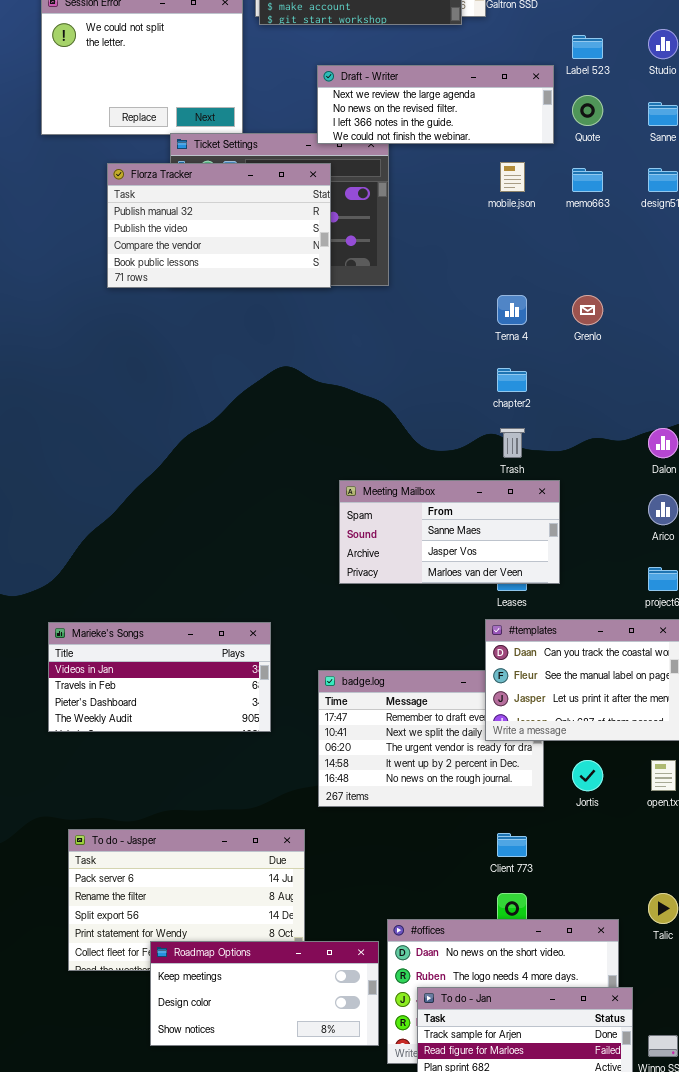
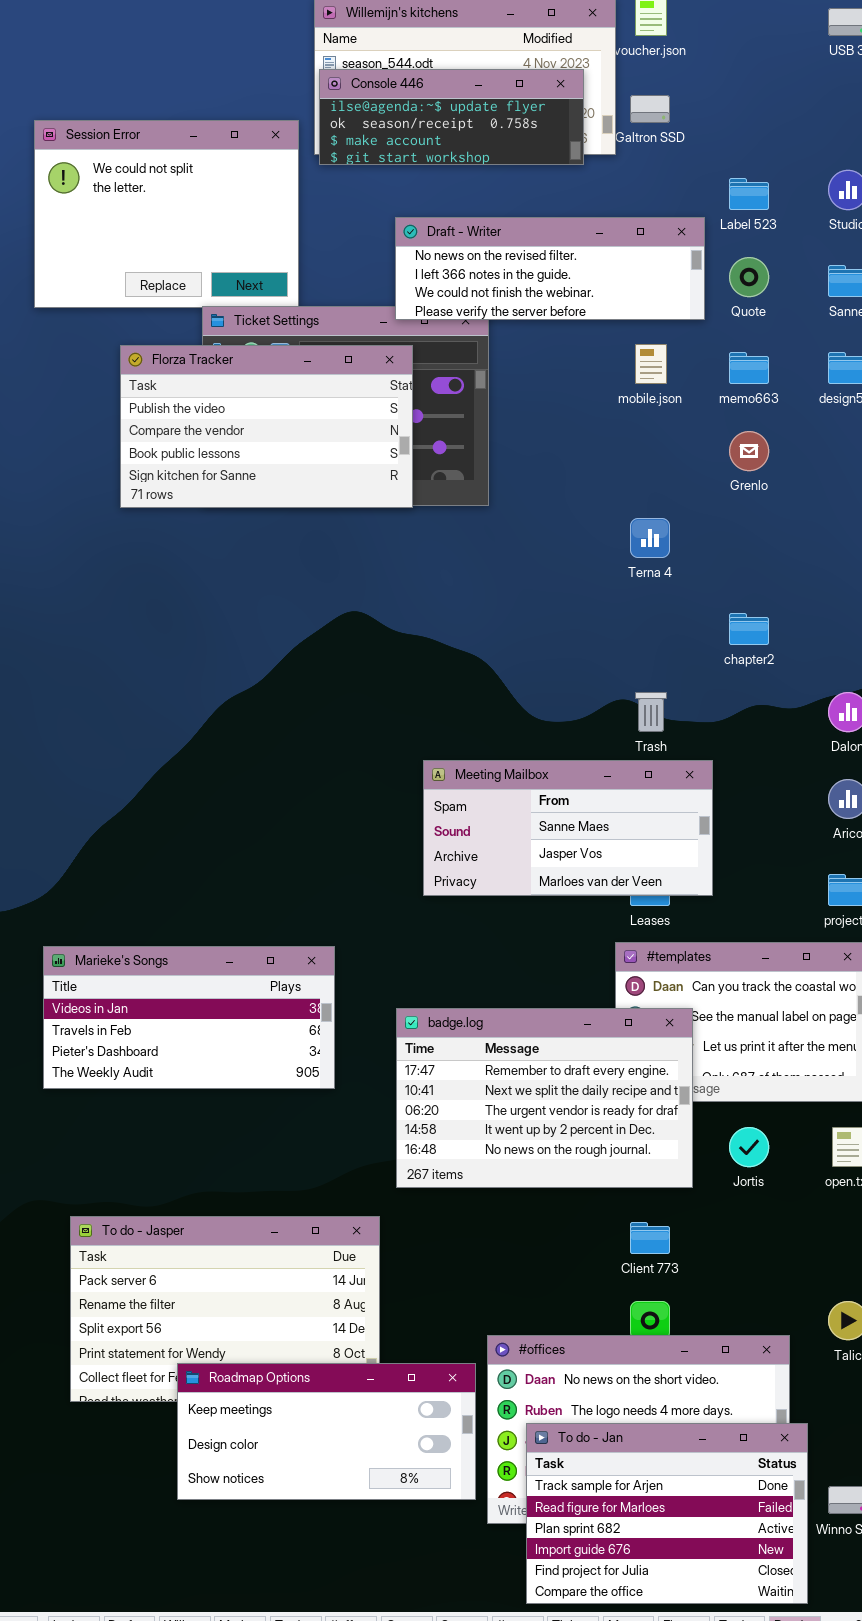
Draft - Writer: [317,65,554,144] -> [395,217,705,320], scrolled down 1 row
Florza Tracker: [107,163,331,288] -> [120,345,413,508], scrolled down 1 row
Grenlo: [572,295,603,325] -> [729,431,769,471], moved
chapter2: [497,368,527,392] -> [729,613,769,645], moved
badge.log: [318,670,544,807] -> [396,1008,693,1188], raised

